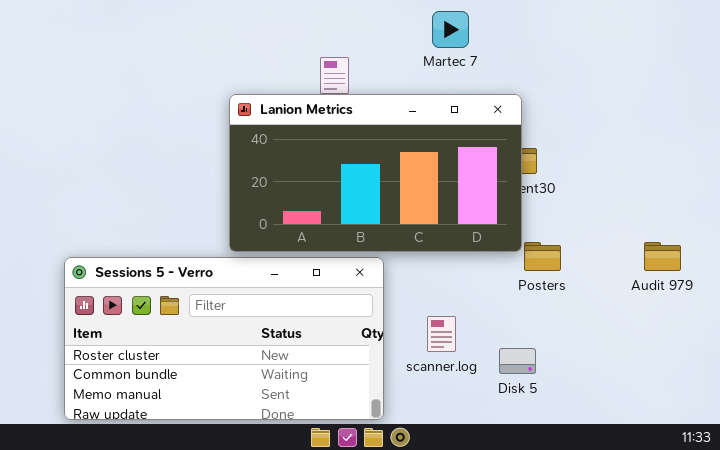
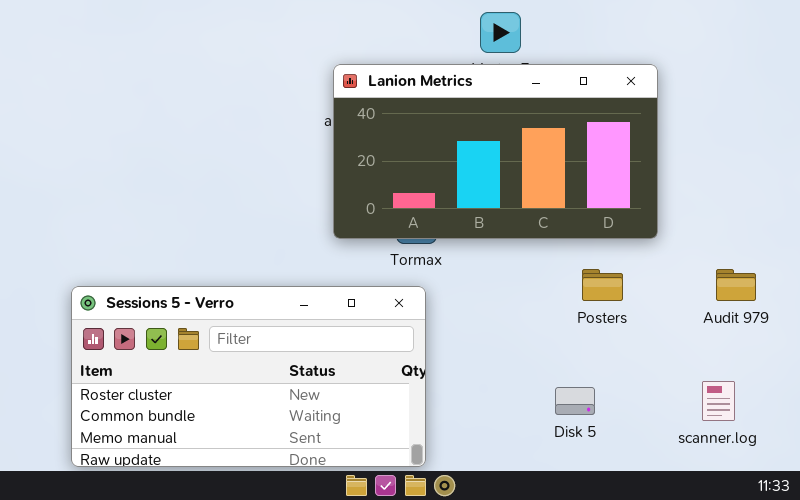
Lanion Metrics: [229,94,522,252] -> [333,64,658,239], moved
scanner.log: [427,316,456,352] -> [702,381,735,421], moved

